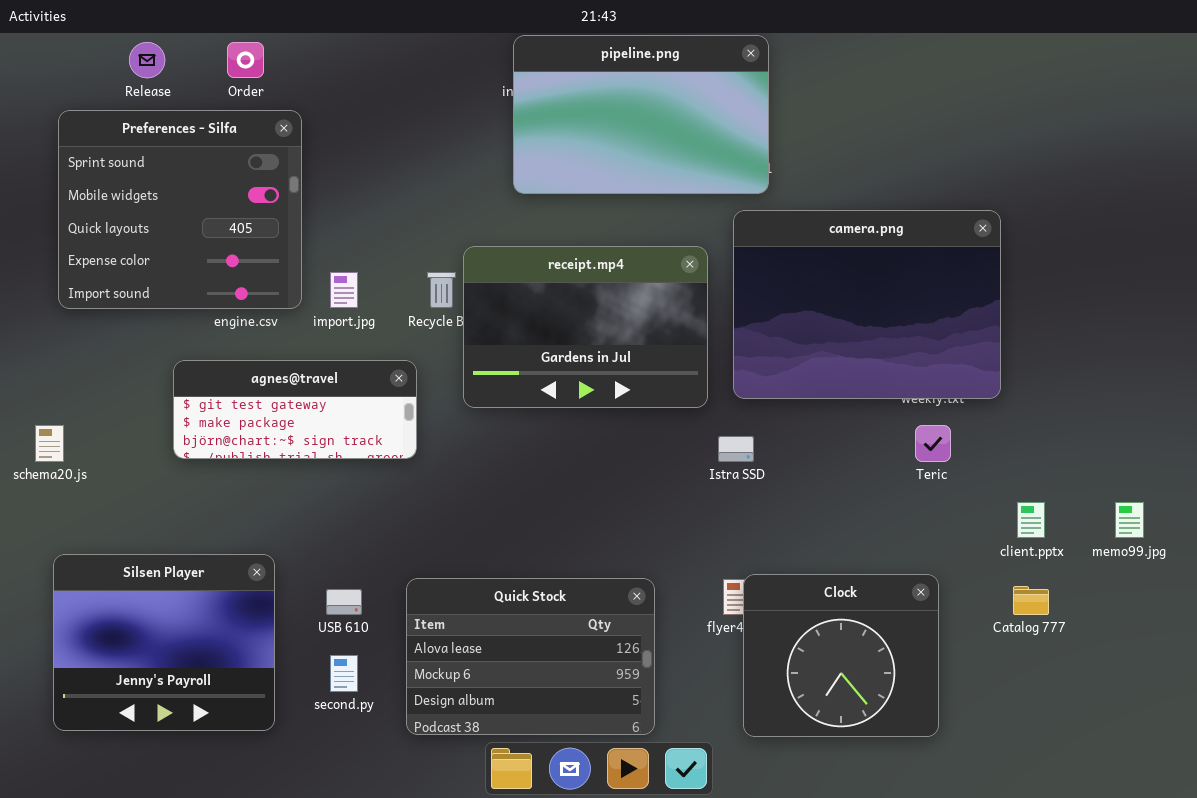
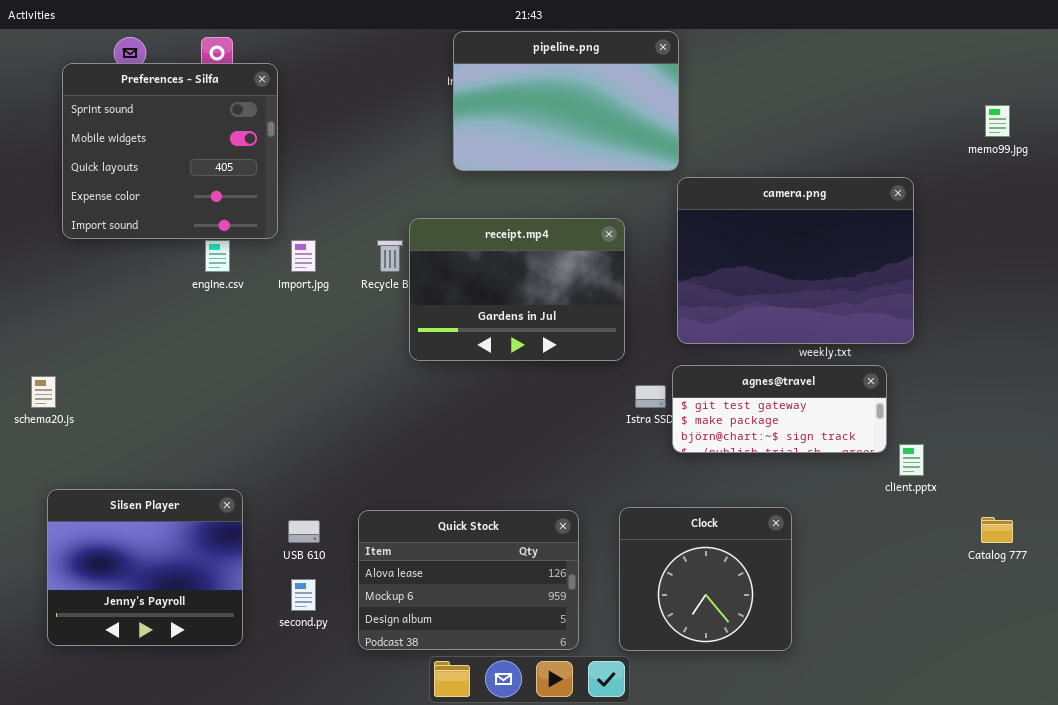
Preferences - Silfa: [58,110,302,309] -> [62,63,278,239], moved
camera.png: [733,210,1001,399] -> [677,177,914,344], moved
agnes@travel: [173,360,417,459] -> [672,365,887,453], moved
memo99.jpg: [1115,502,1144,538] -> [985,105,1010,137], moved
Clock: [743,574,939,737] -> [619,507,792,651], moved
Catalog 777: [1013,586,1049,615] -> [981,517,1013,543], moved

